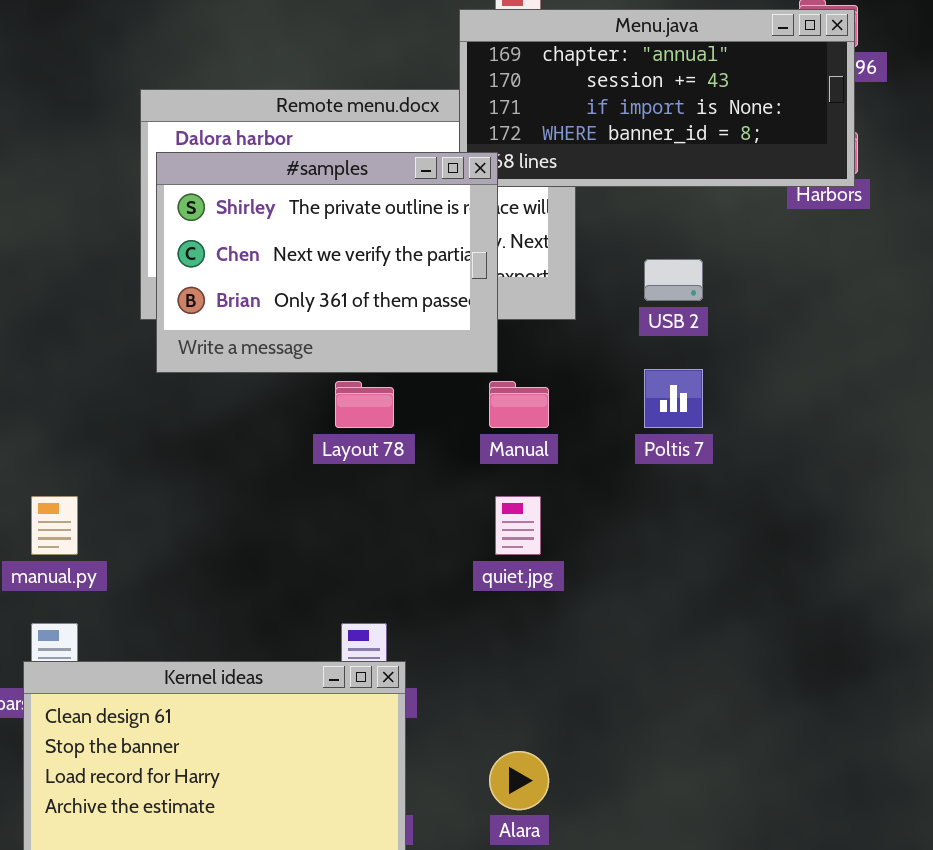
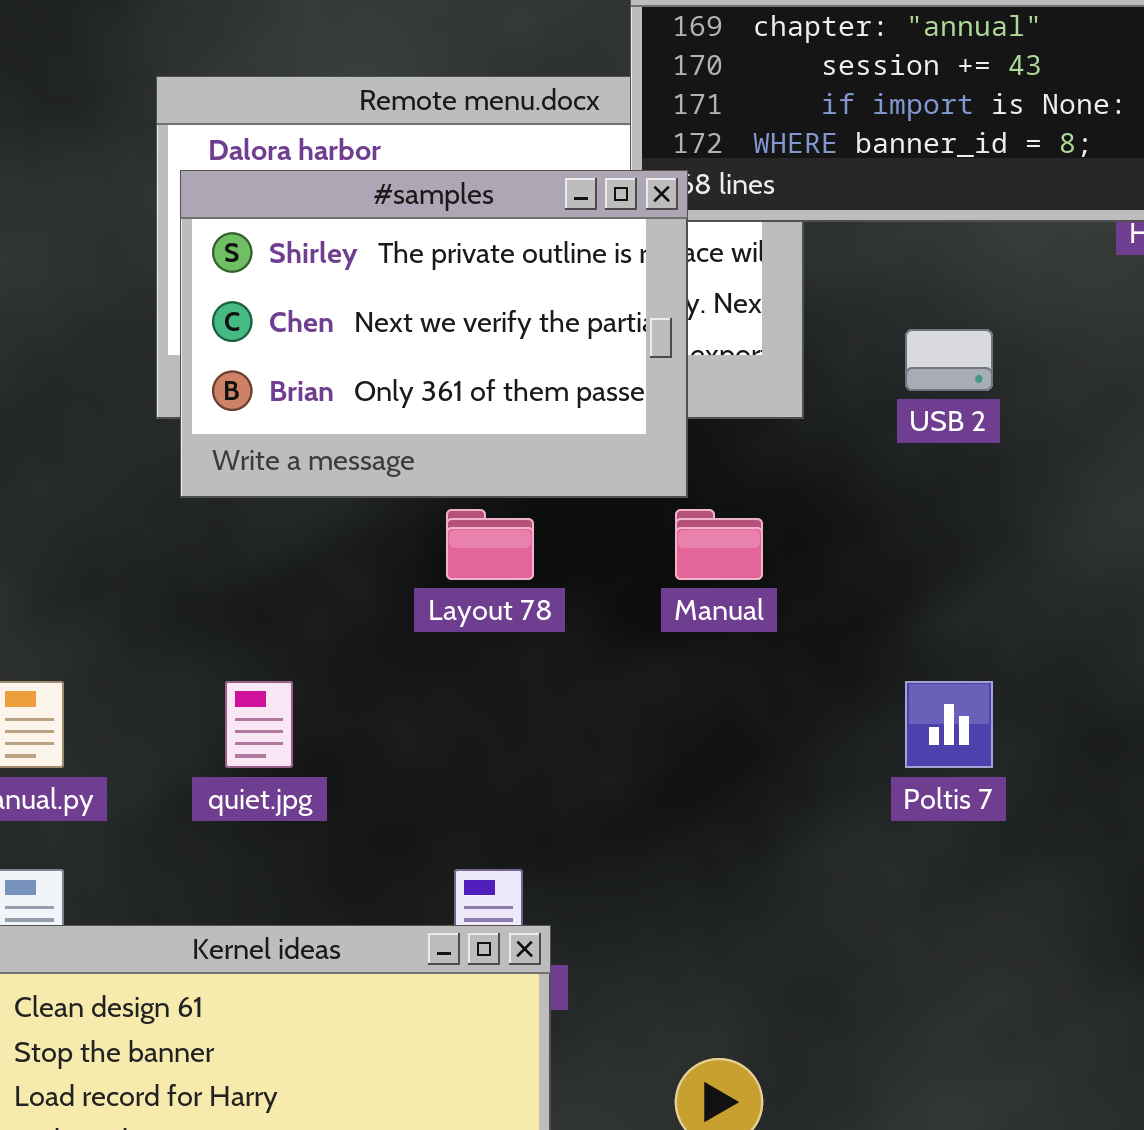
Poltis 7: [644,369,703,428] -> [905,681,993,768], moved
quiet.jpg: [495,496,541,555] -> [225,681,293,768], moved

